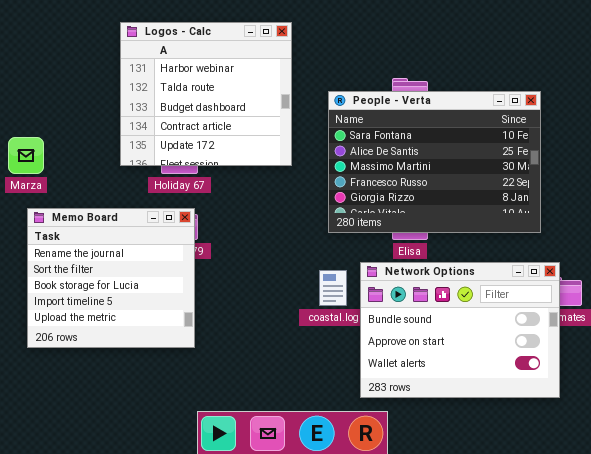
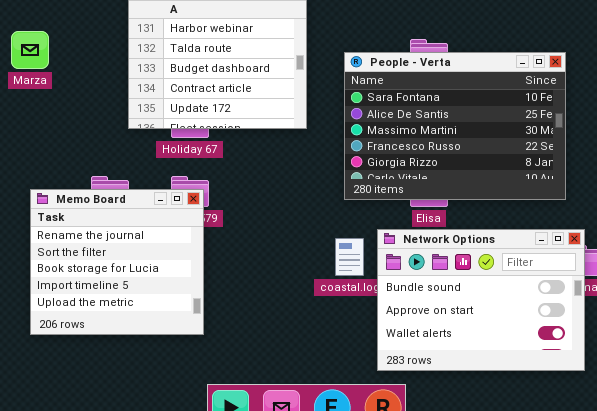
Marza: [8,137,44,174] -> [11,31,49,69], moved
Memo Board: [27,208,195,348] -> [30,189,204,335], moved

